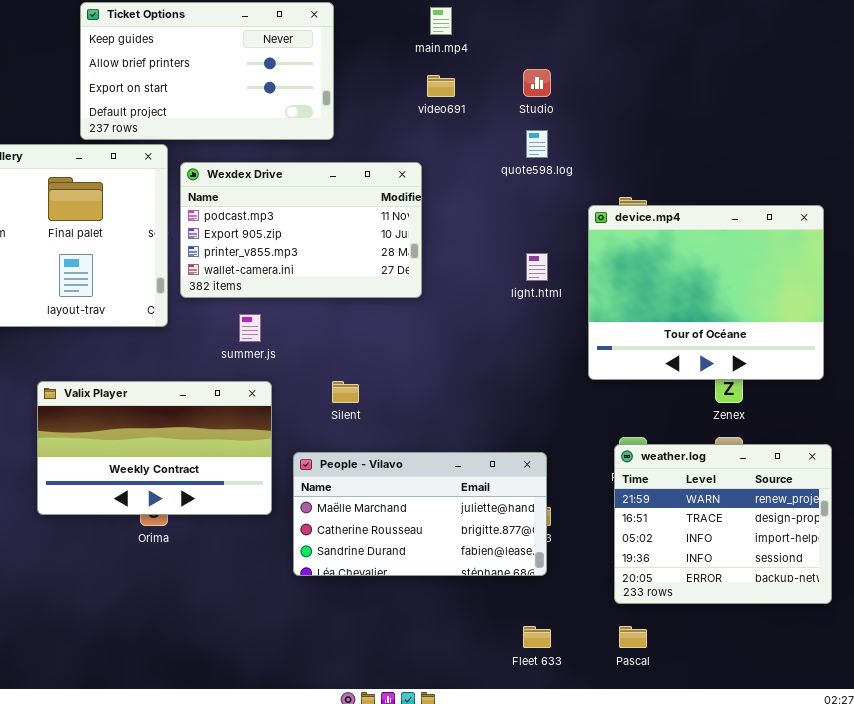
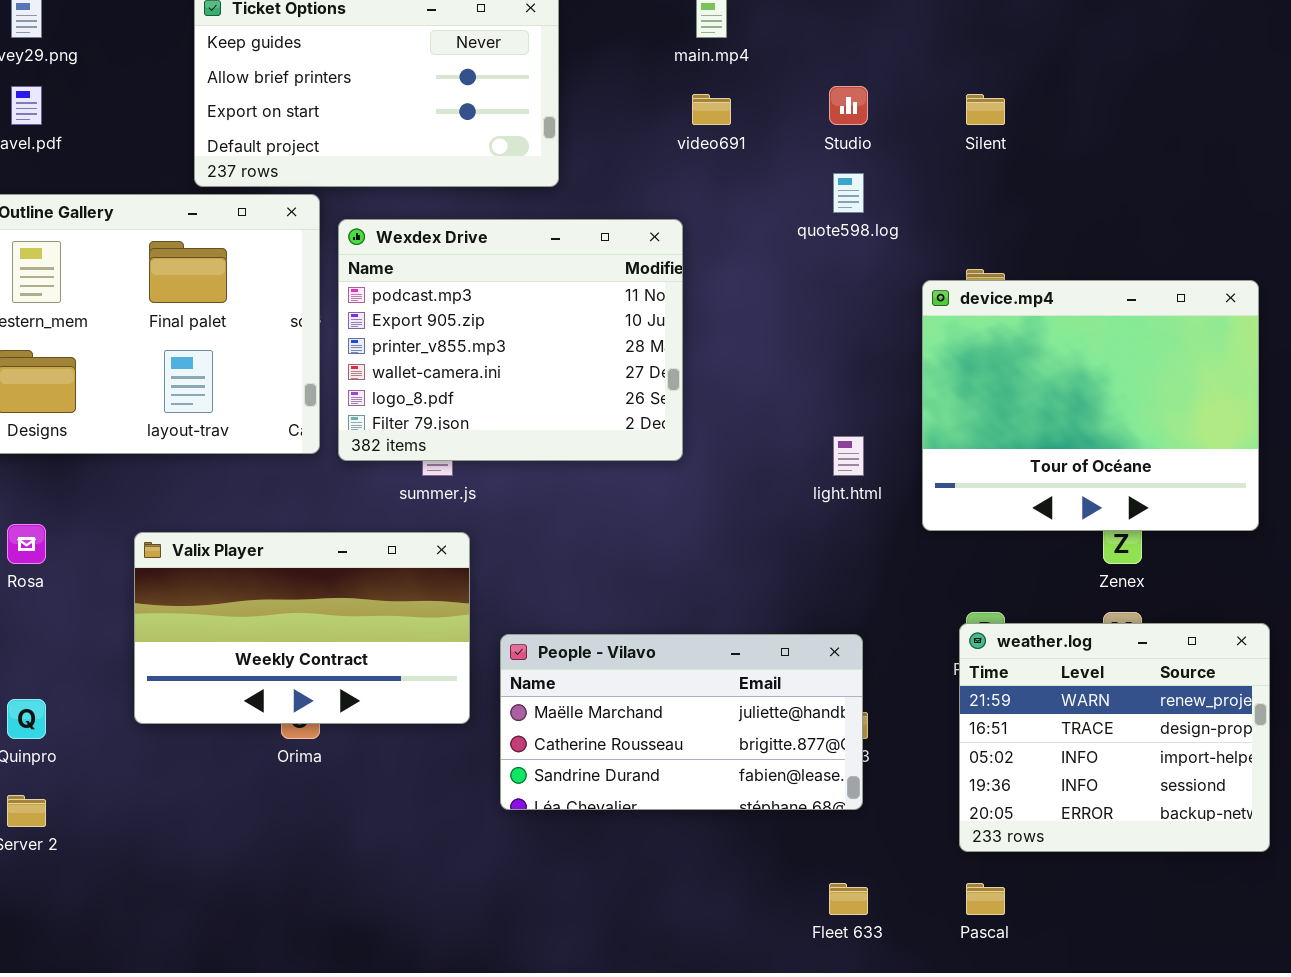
Wexdex Drive: [180,162,422,298] -> [338,219,683,461], resized
light.html: [526,253,548,281] -> [833,436,864,476], moved
Silent: [332,381,359,403] -> [966,94,1005,125], moved

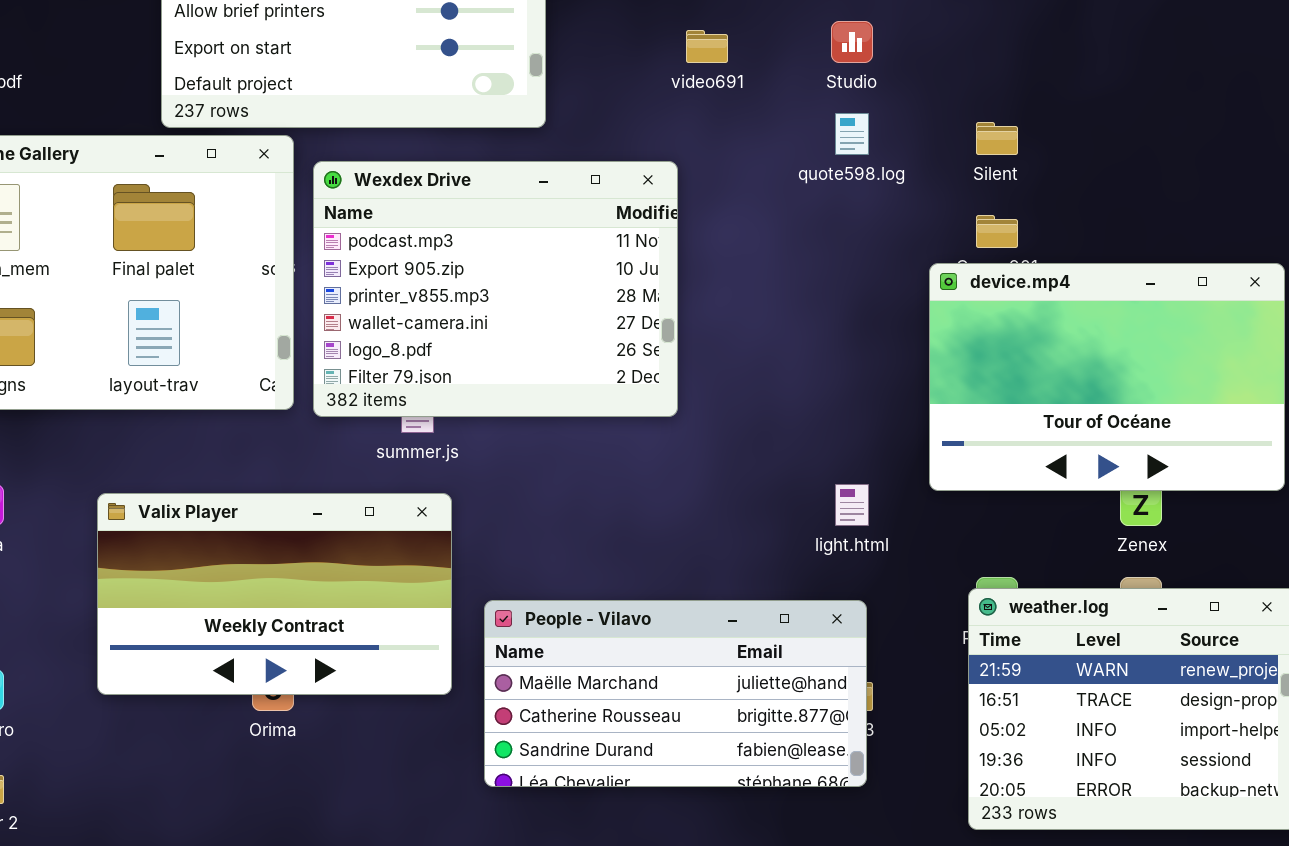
Silent: [966,94,1005,125] -> [976,122,1018,155], moved
device.mp4: [922,280,1259,531] -> [929,263,1285,491], resized
light.html: [833,436,864,476] -> [835,484,869,526], moved

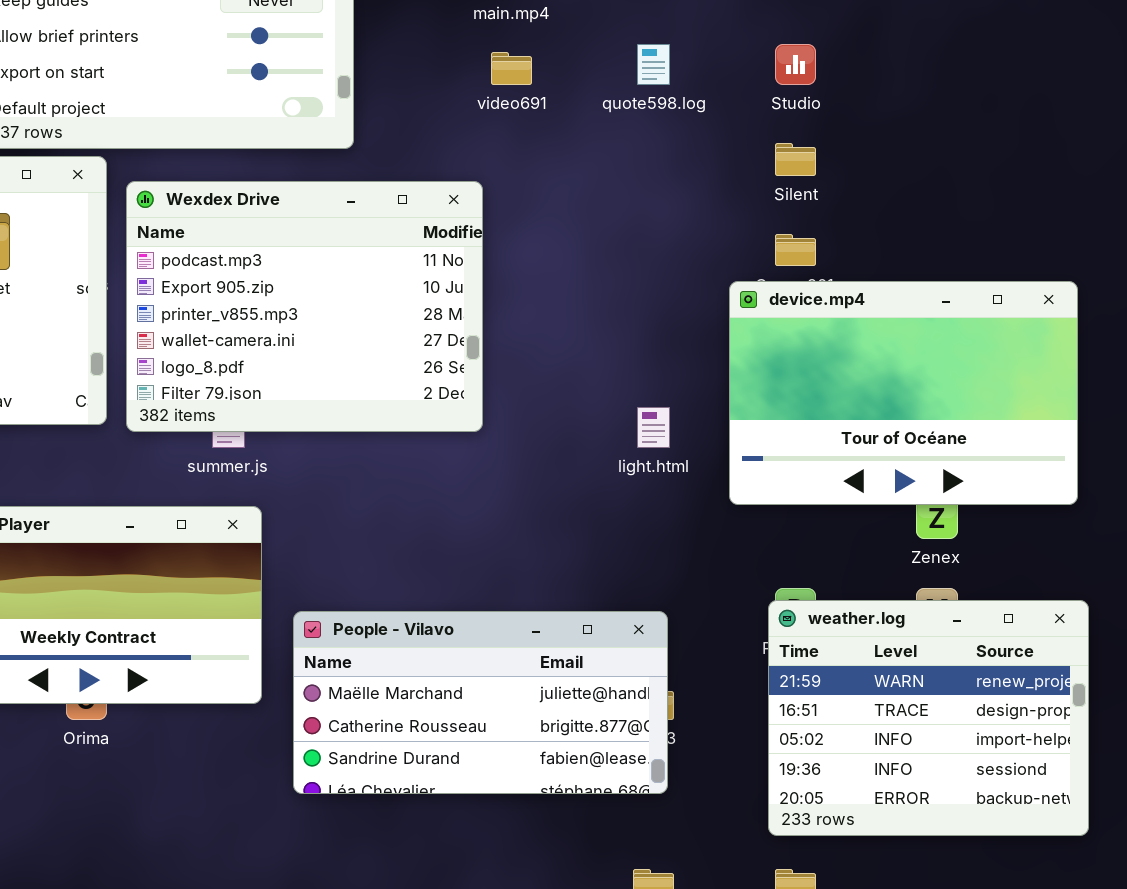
Studio: [831,21,873,63] -> [775,44,816,85], moved
quote598.log: [835,113,869,155] -> [637,44,670,85], moved
light.html: [835,484,869,526] -> [637,407,670,448], moved

